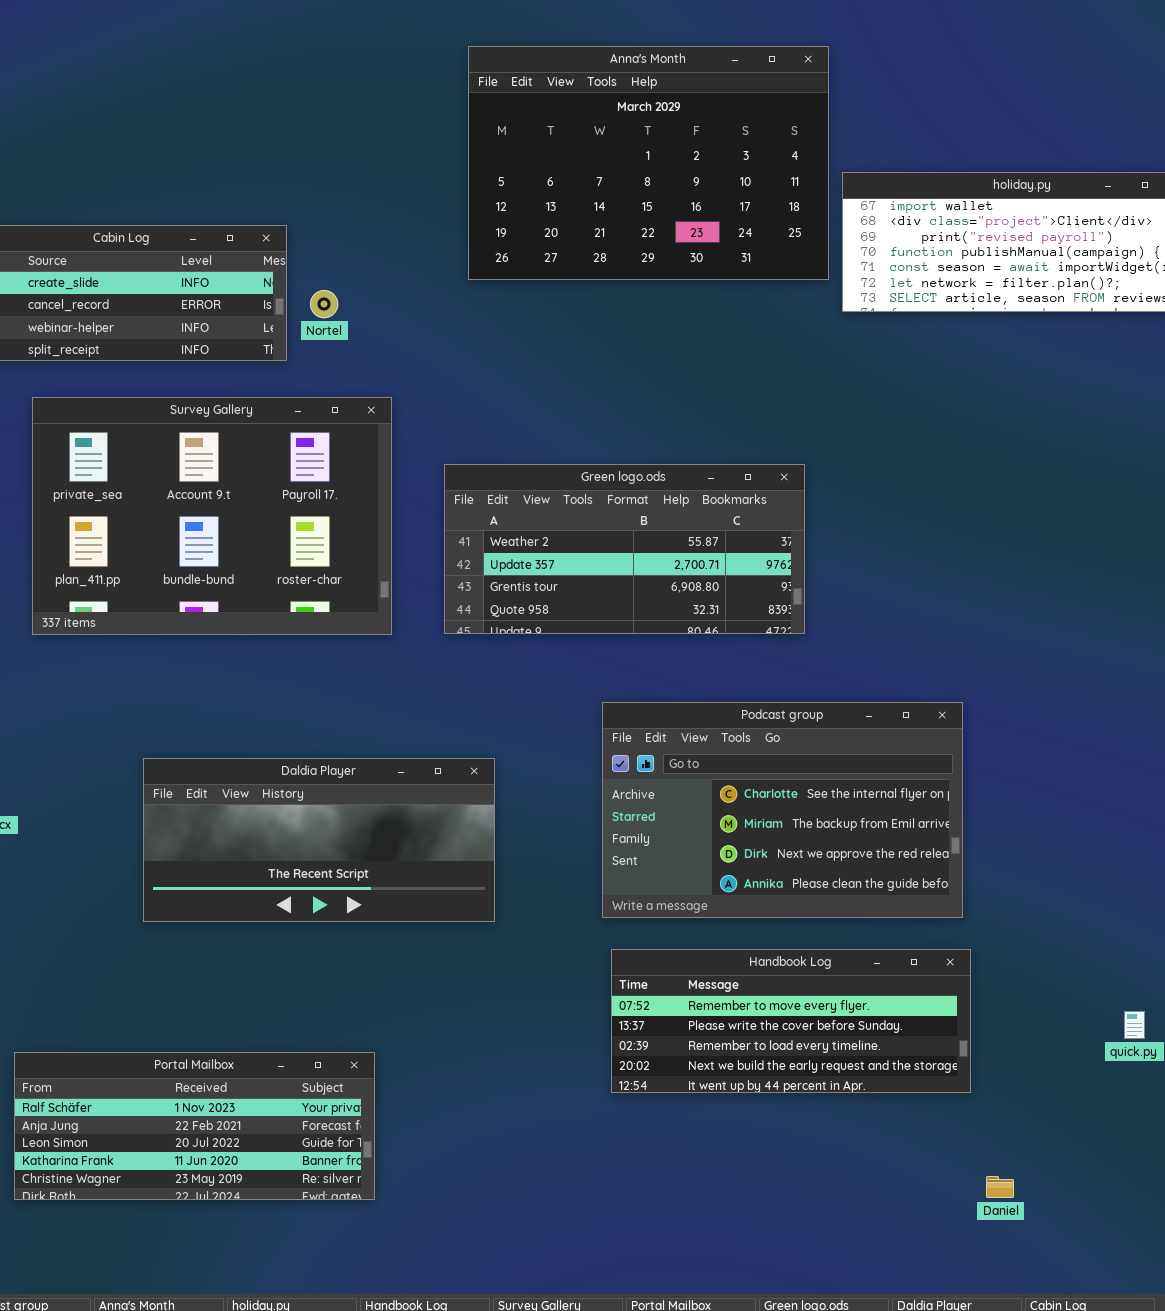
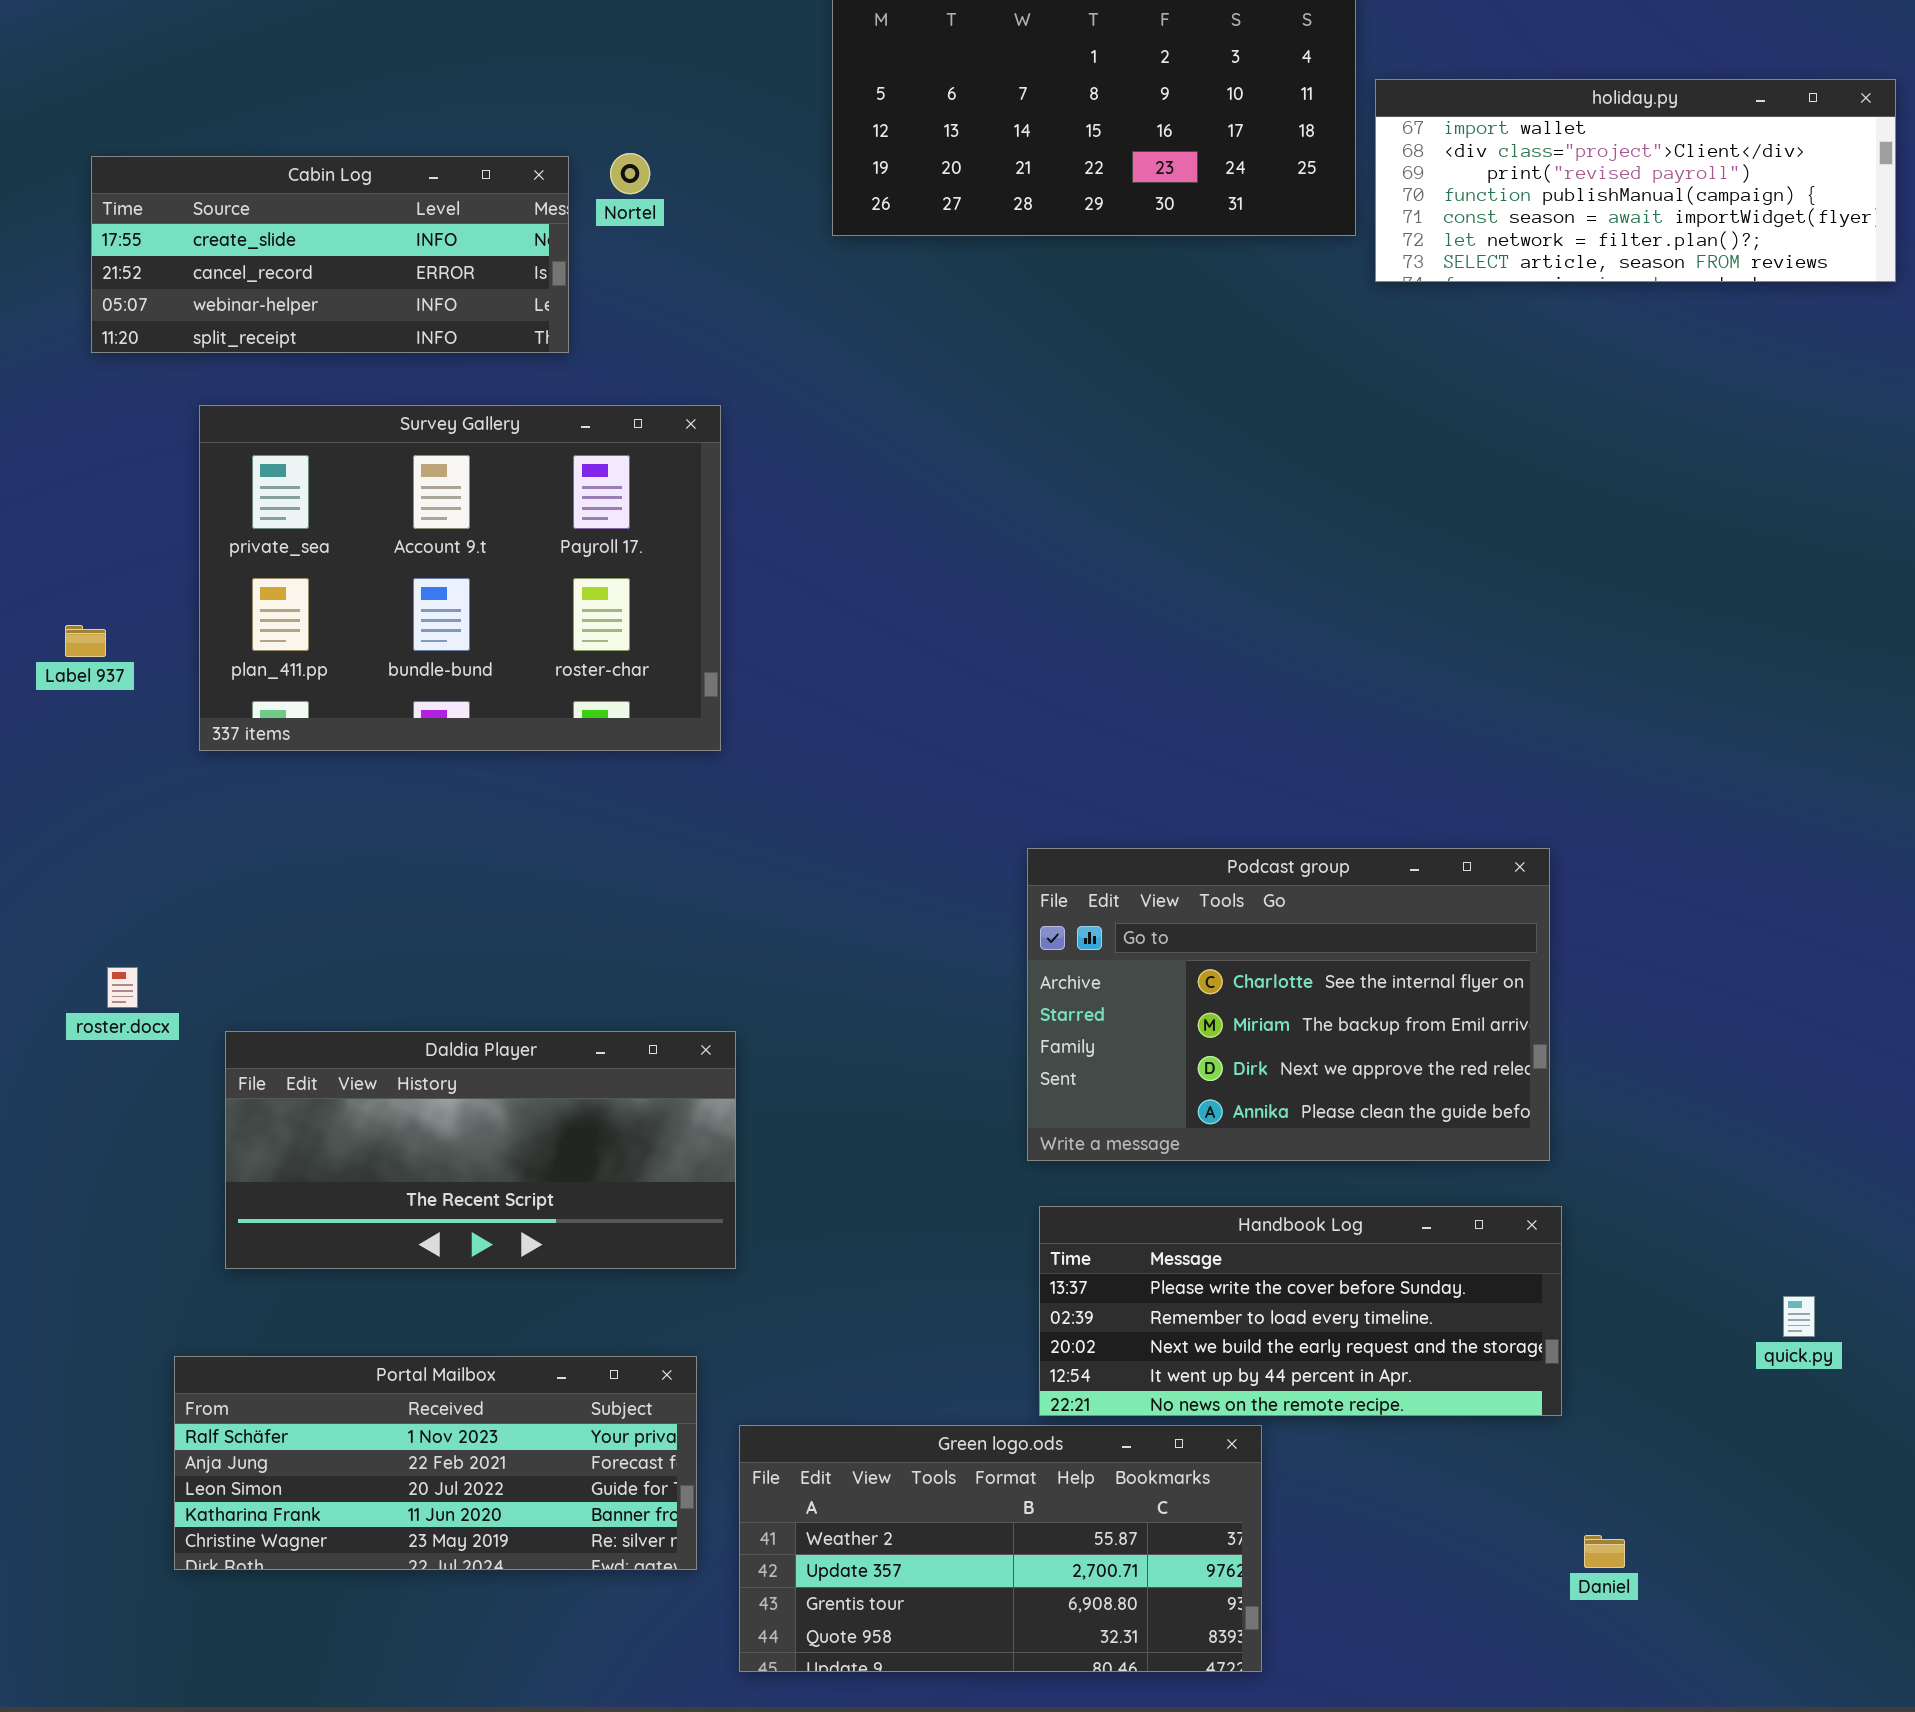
Nortel: [310,290,338,318] -> [610,153,650,194], moved
Green logo.ods: [444,464,805,634] -> [739,1425,1262,1672], moved
Daldia Player: [143,758,495,922] -> [225,1031,736,1269], moved
Handbook Log: [611,949,971,1093] -> [1039,1206,1562,1416], scrolled down 1 row

